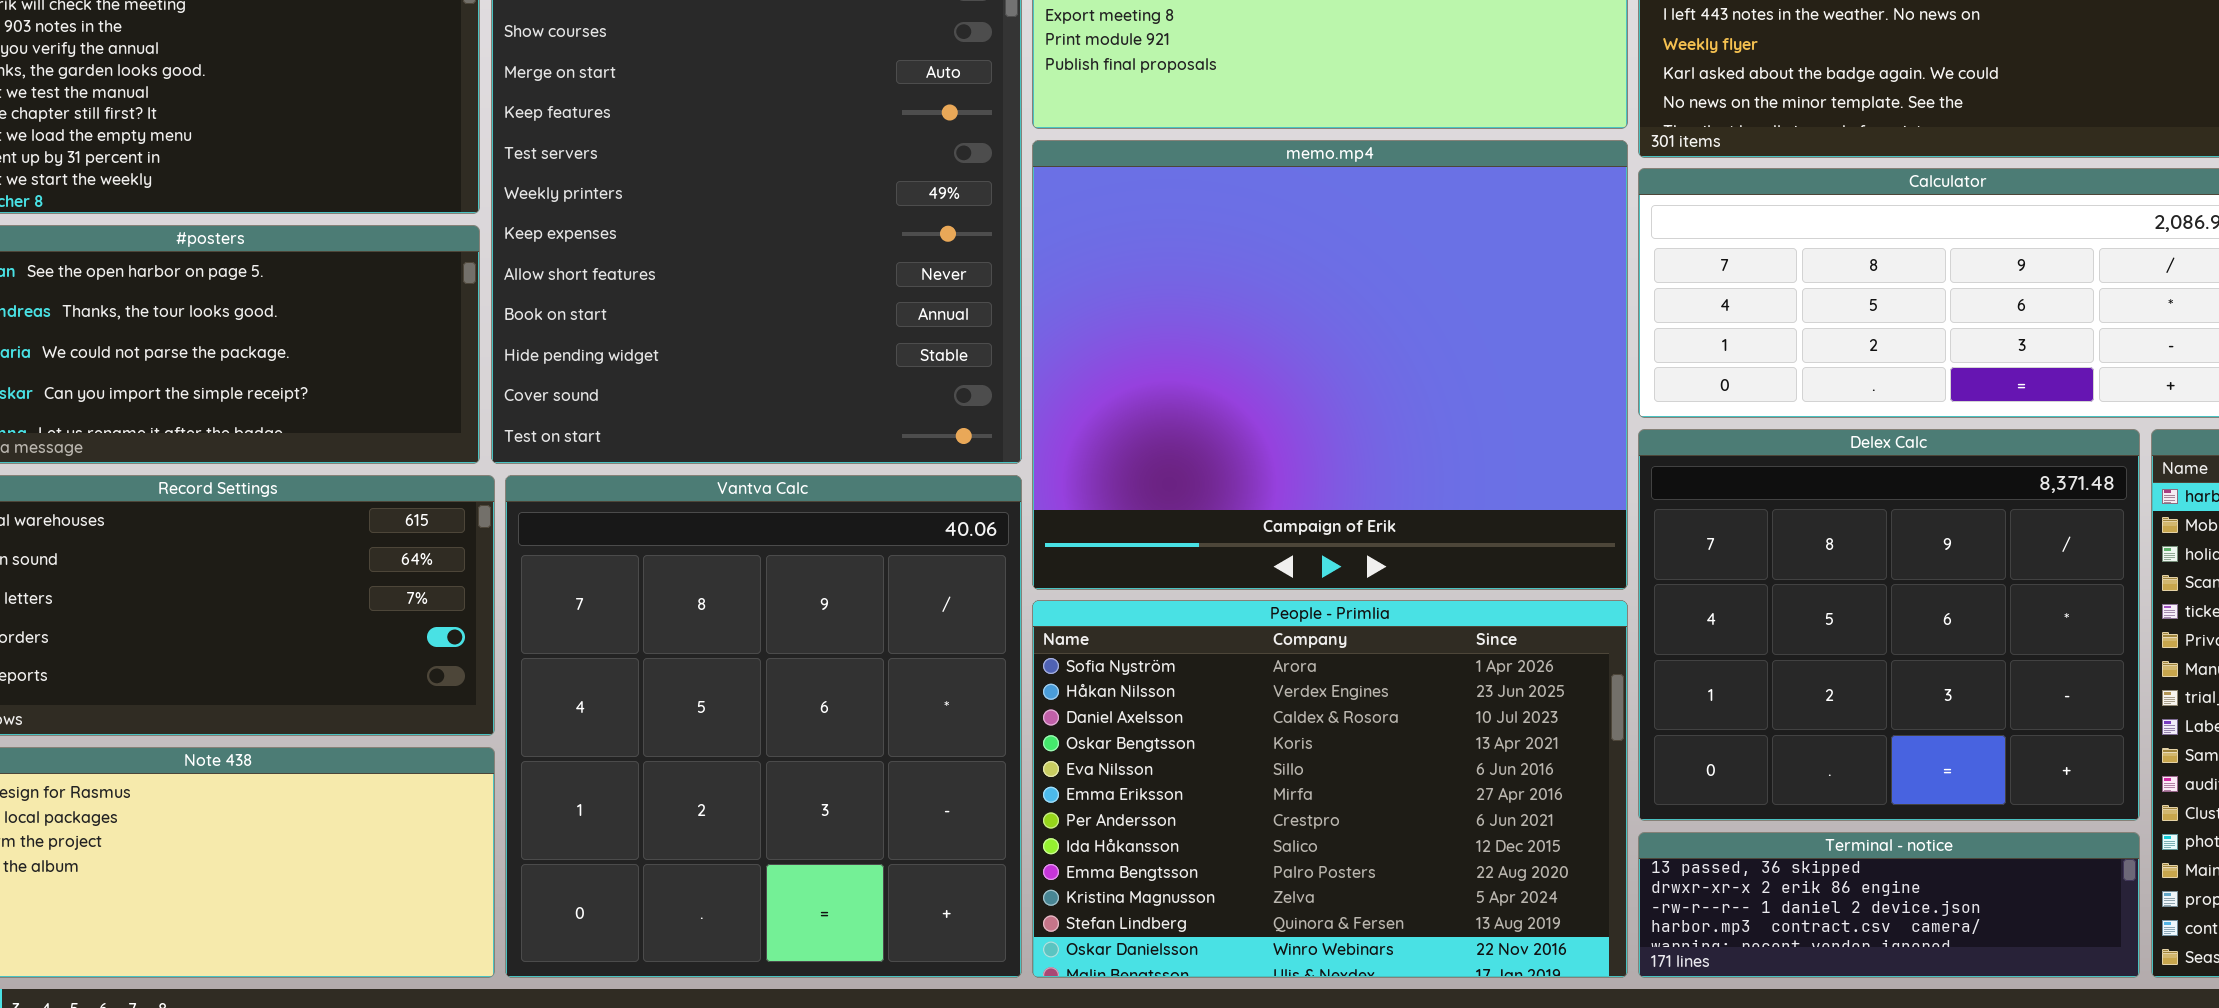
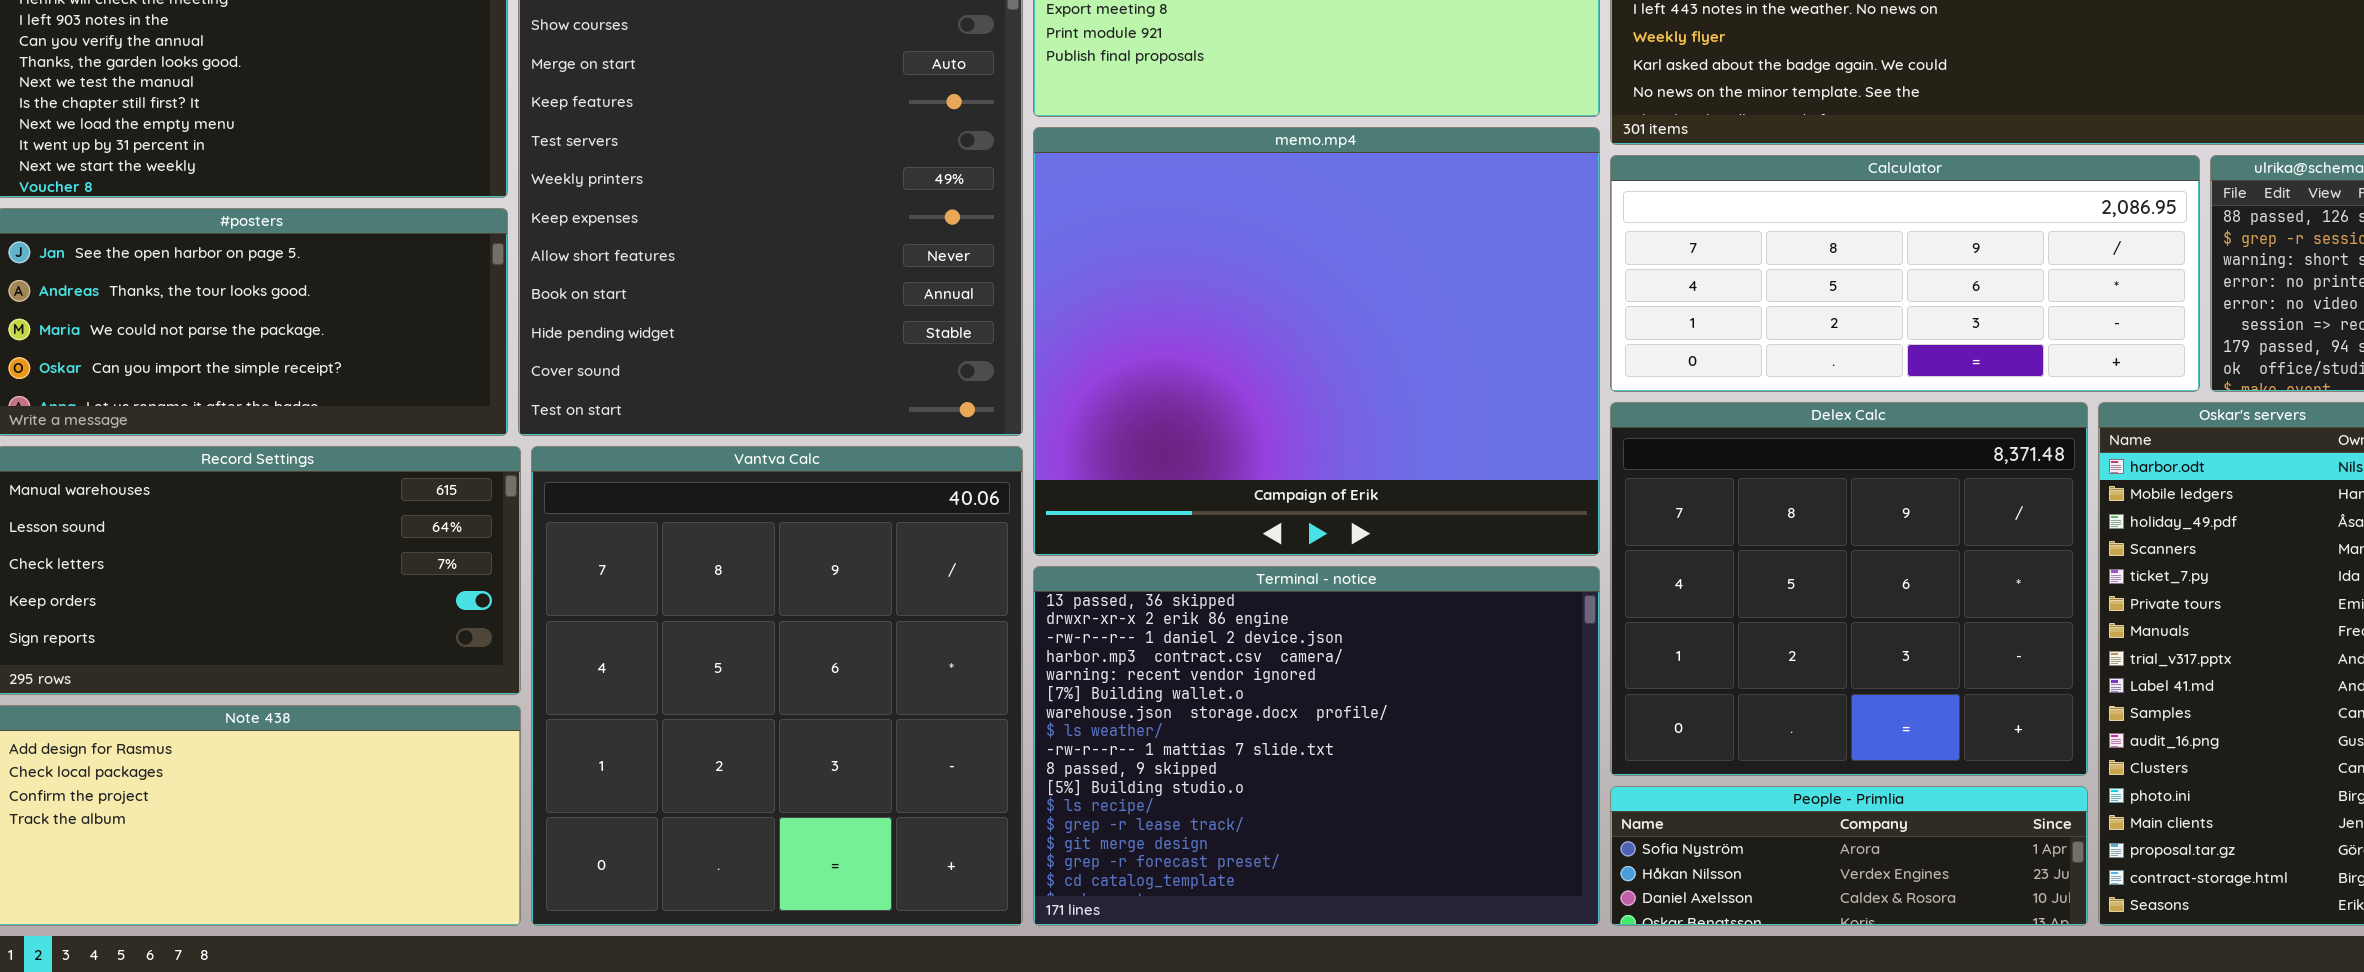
People - Primlia: [1032,600,1628,978] -> [1610,786,2088,926], moved, resized
Terminal - notice: [1638,832,2140,978] -> [1033,566,1600,926], moved, resized

